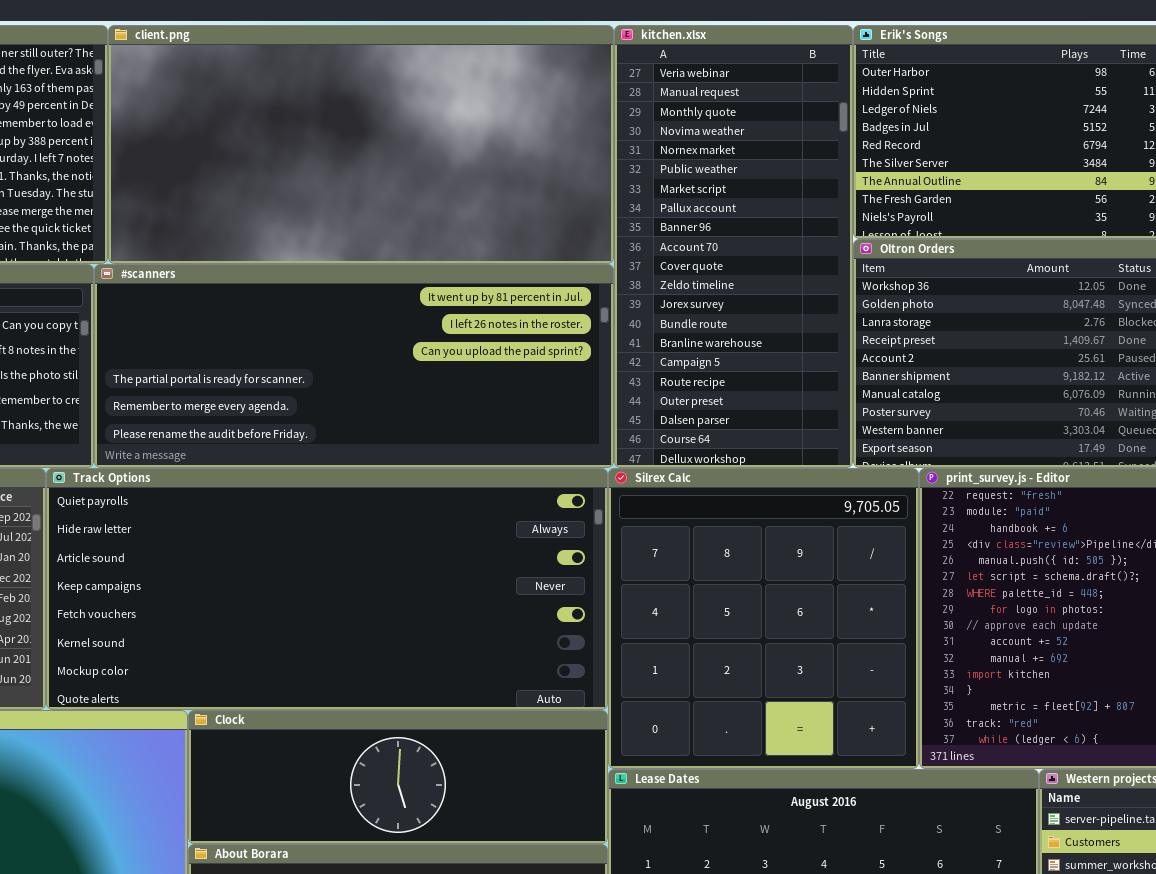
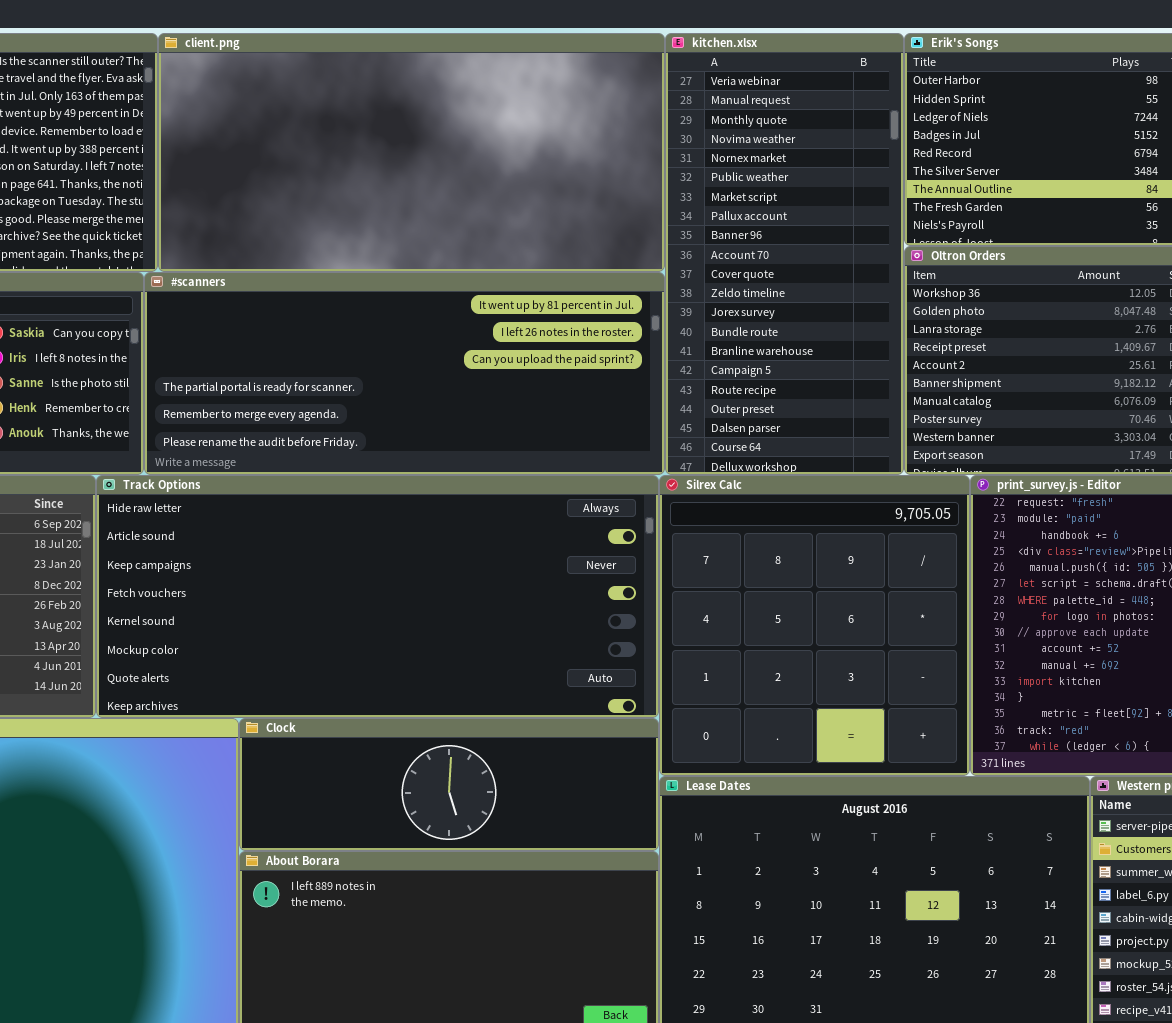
Track Options: [46,468,608,710] -> [96,475,659,718], scrolled down 1 row

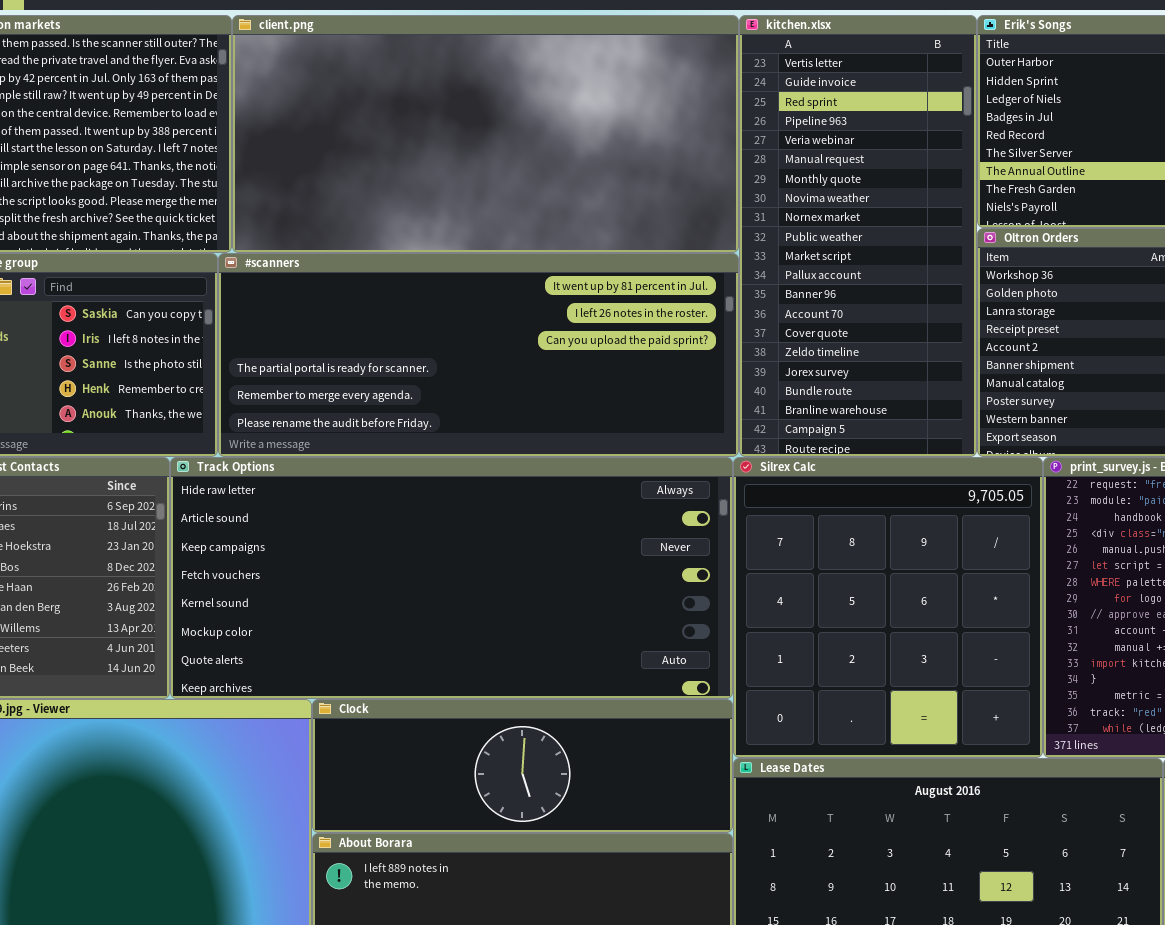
kitchen.xlsx: [665,33,904,475] -> [739,15,977,457], scrolled up 4 rows

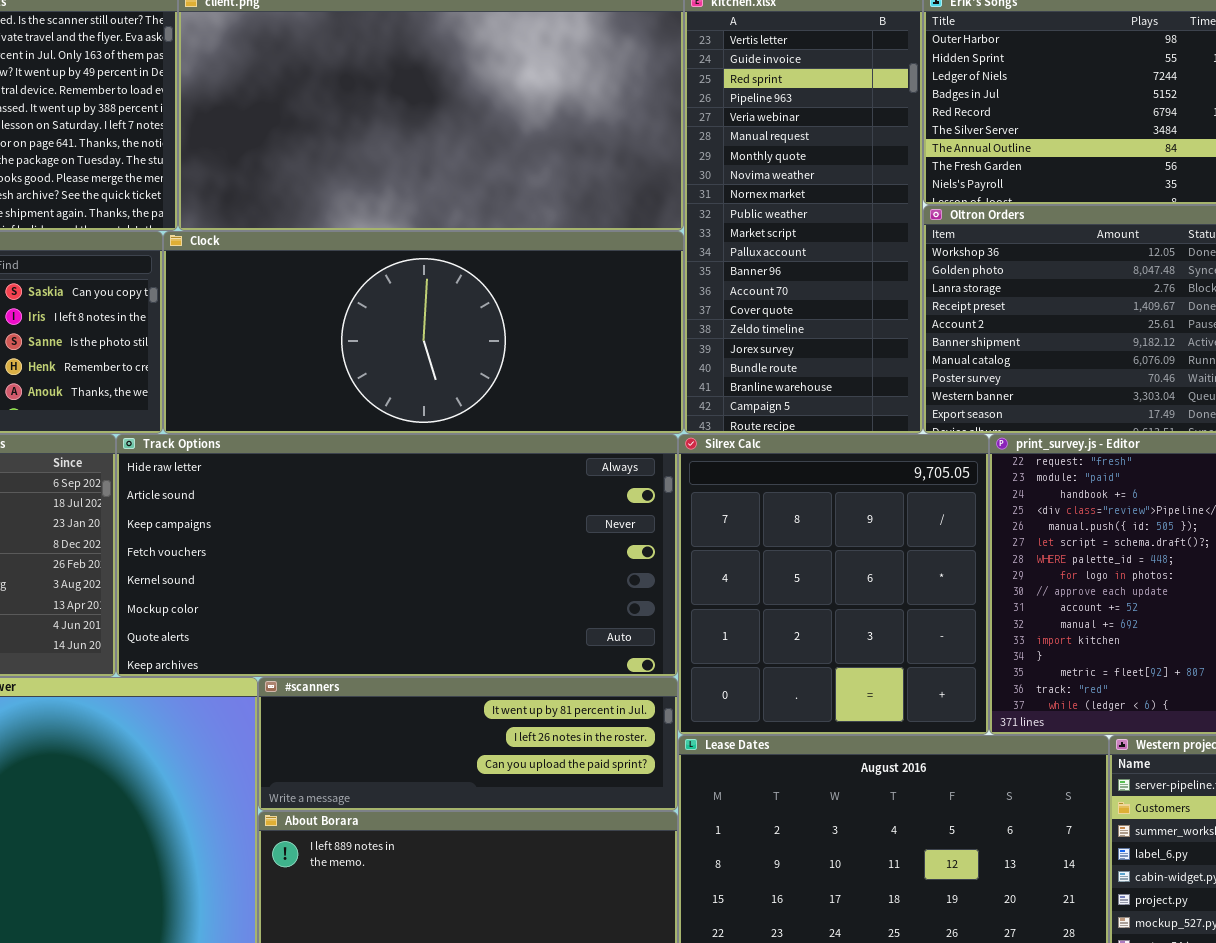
#scanners: [218,253,739,457] -> [258,677,678,811], moved, resized
Clock: [312,699,733,833] -> [163,231,684,434], moved, resized

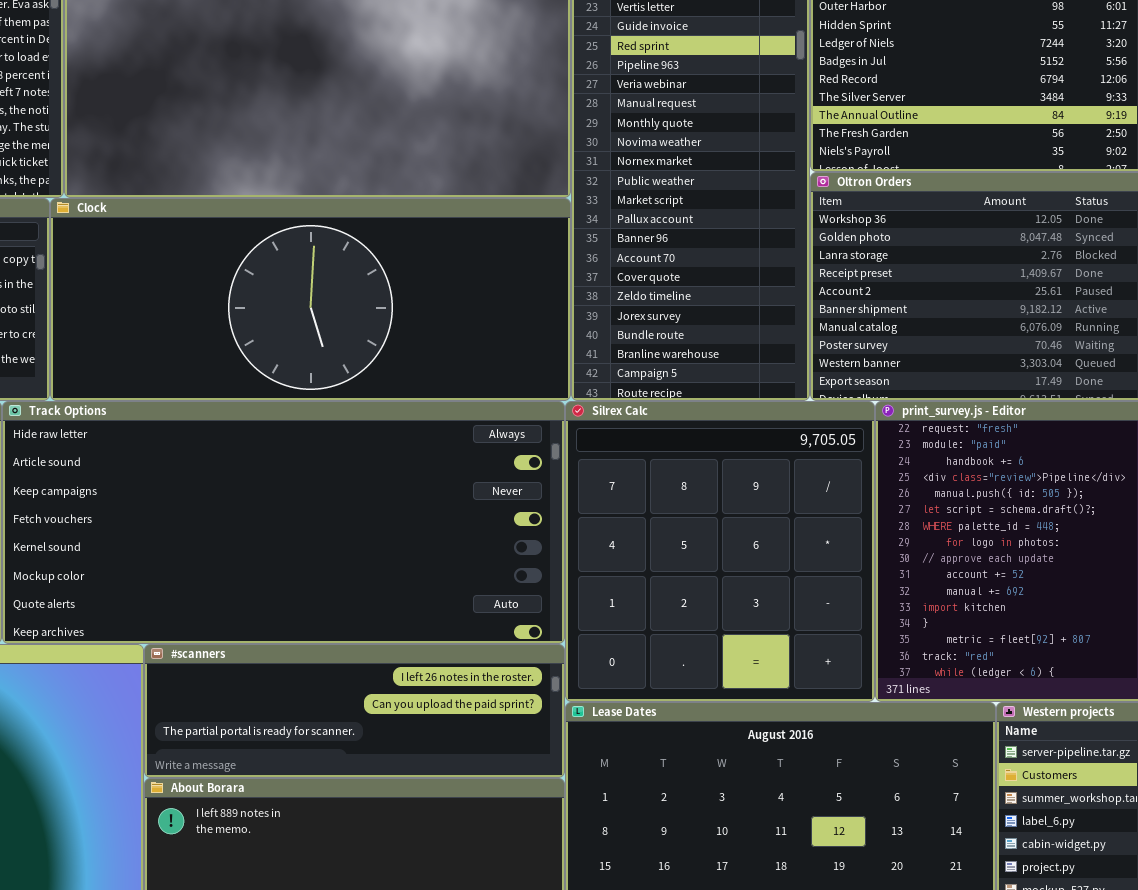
#scanners: [258,677,678,811] -> [144,644,565,778], scrolled down 1 row

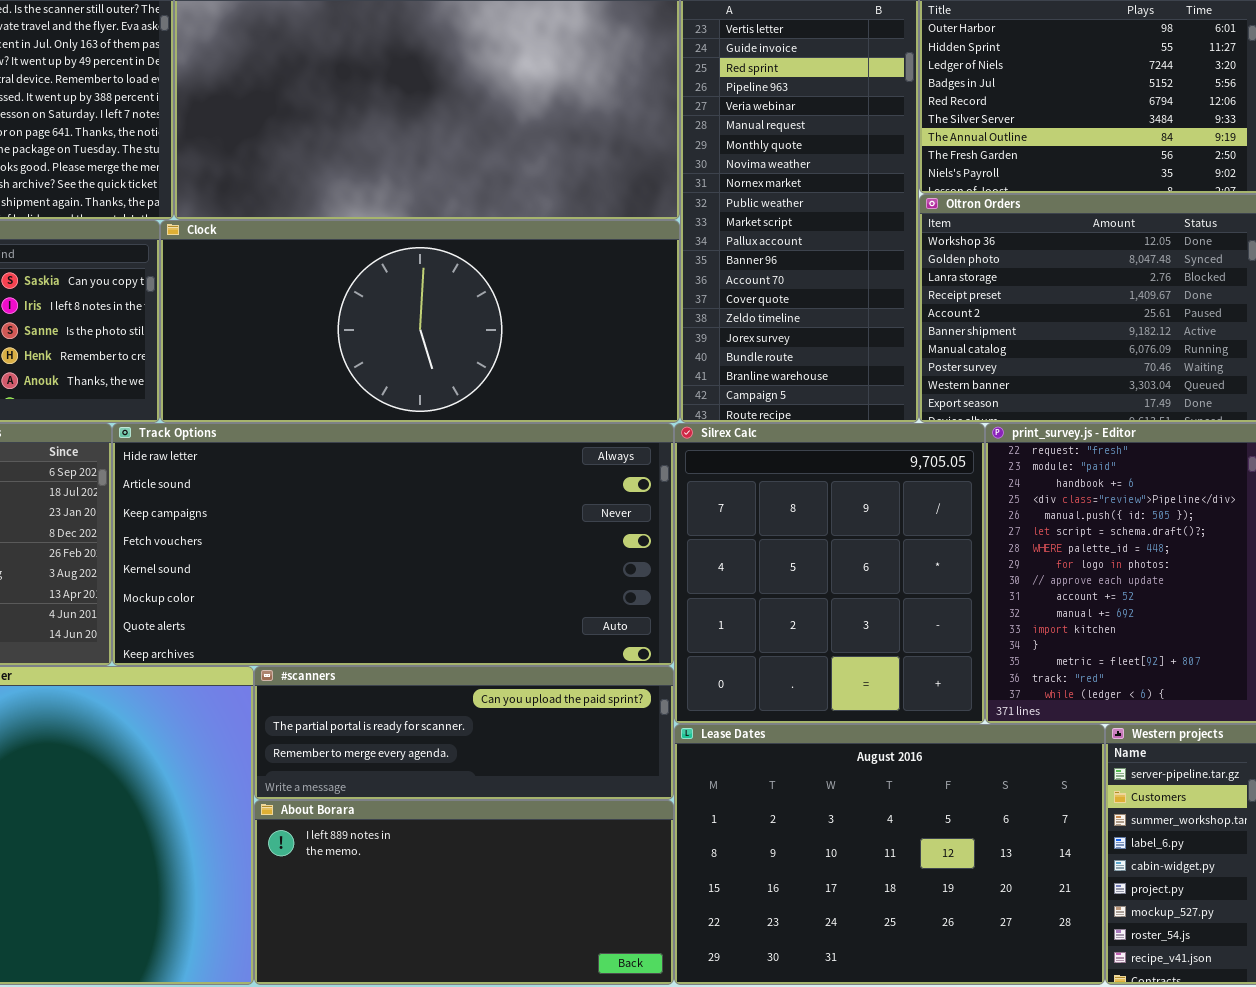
#scanners: [144,644,565,778] -> [254,666,674,800], scrolled down 1 row

